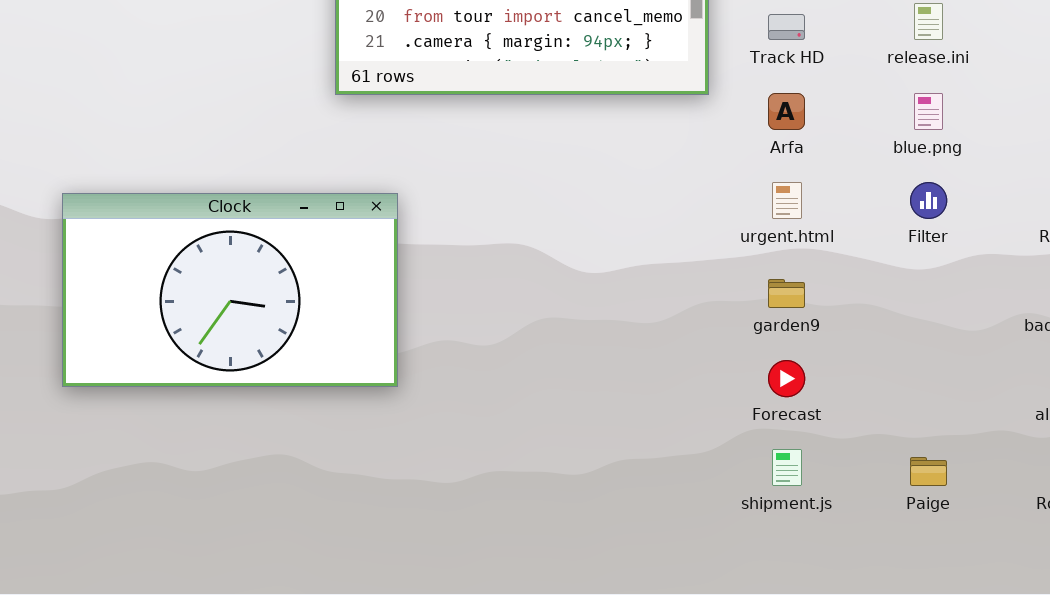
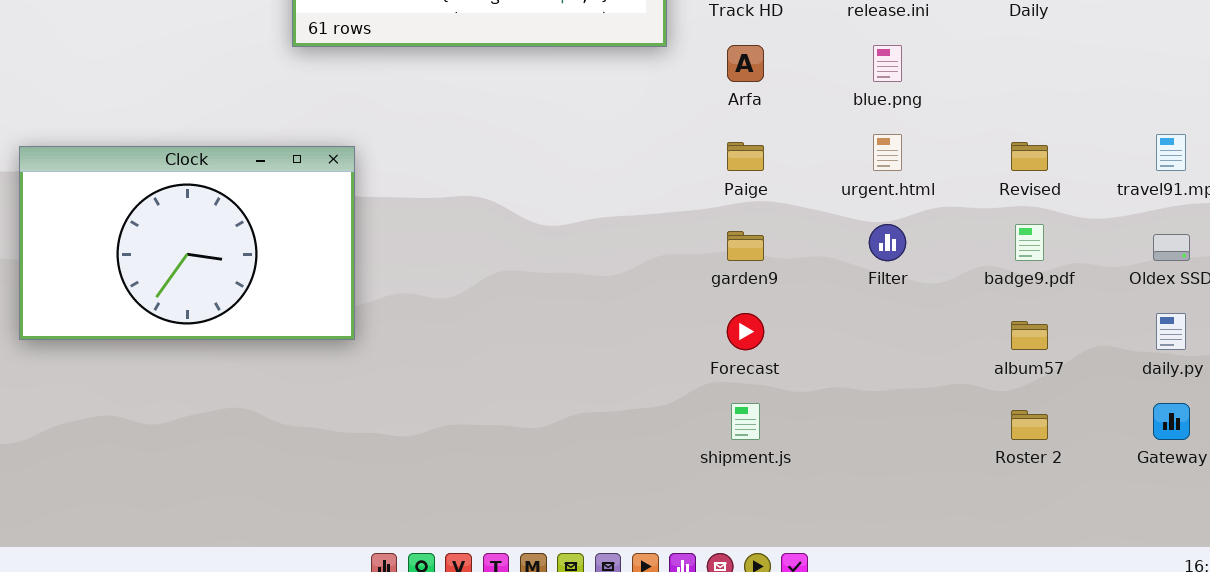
urgent.html: [772,182,802,219] -> [873,134,902,171], moved
Filter: [910,182,947,219] -> [869,224,906,261], moved
Paige: [910,457,947,486] -> [727,142,764,171], moved

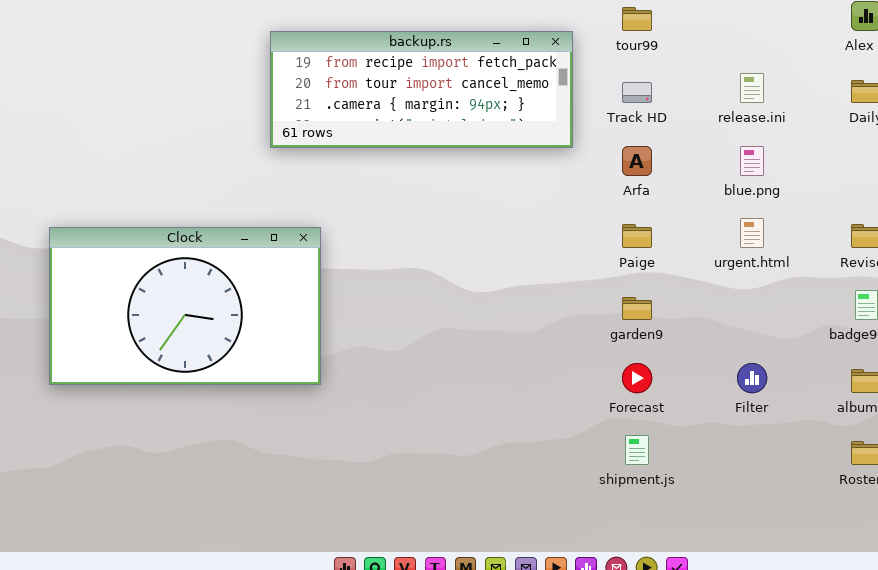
Filter: [869,224,906,261] -> [737,363,767,393], moved

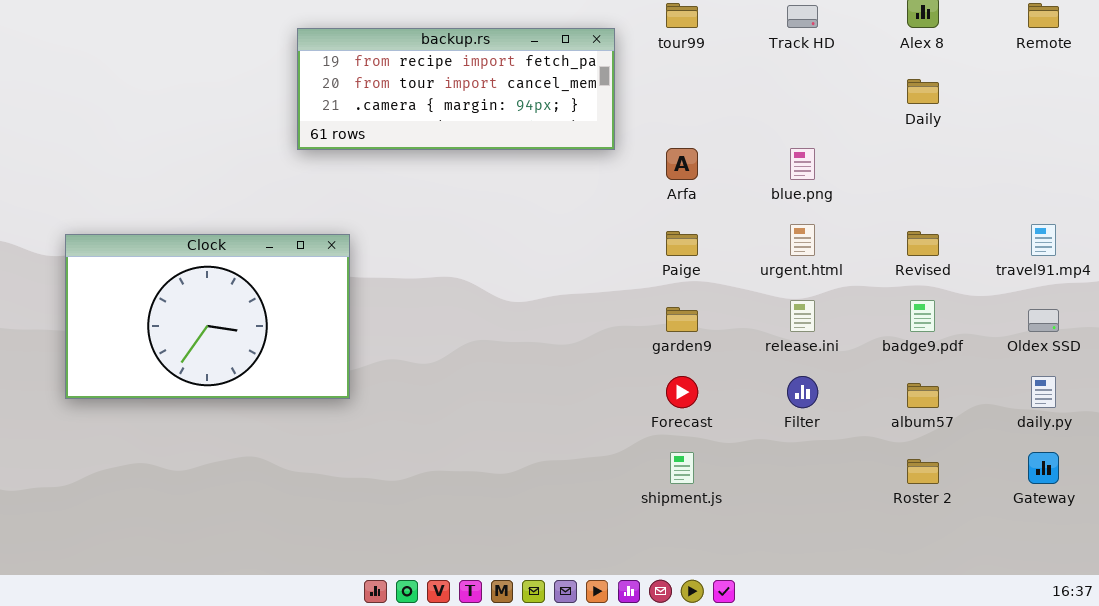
release.ini: [740,73,764,103] -> [790,300,815,332], moved
Track HD: [622,82,652,103] -> [787,5,818,28], moved

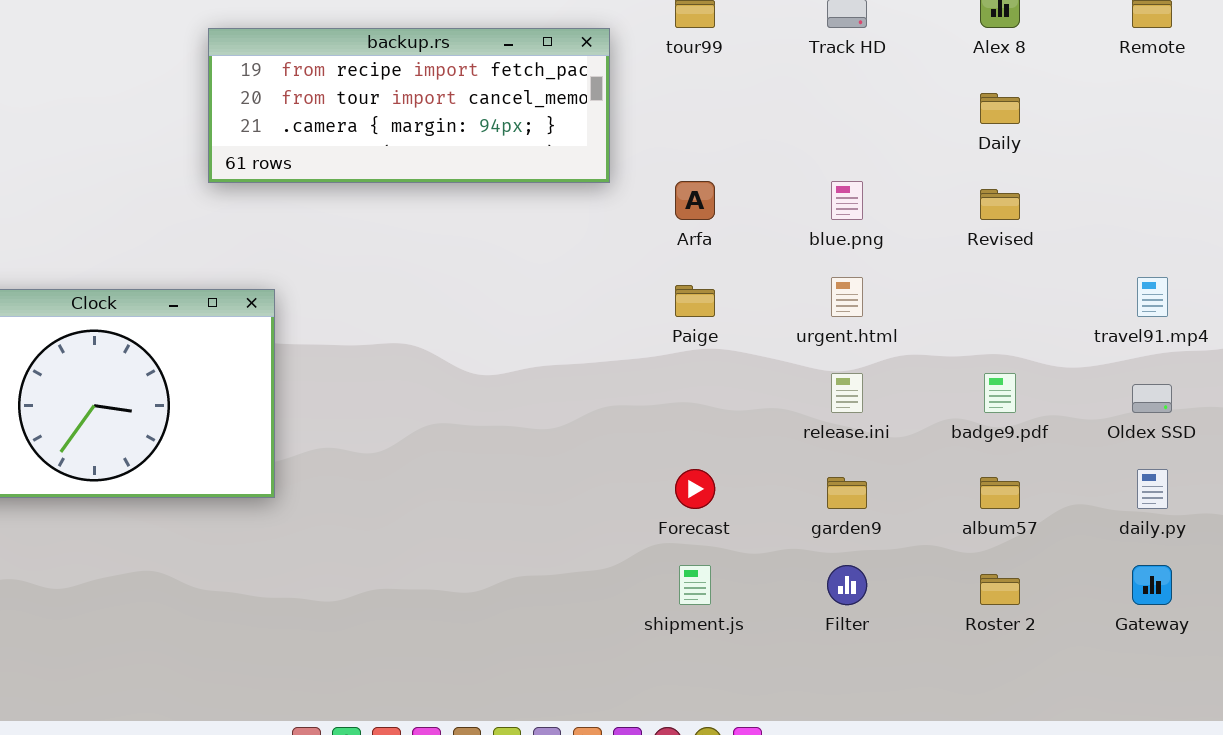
Revised: [907,231,939,256] -> [980,189,1020,220], moved
garden9: [666,307,698,332] -> [827,477,867,509], moved
Filter: [787,376,818,408] -> [827,565,867,605], moved

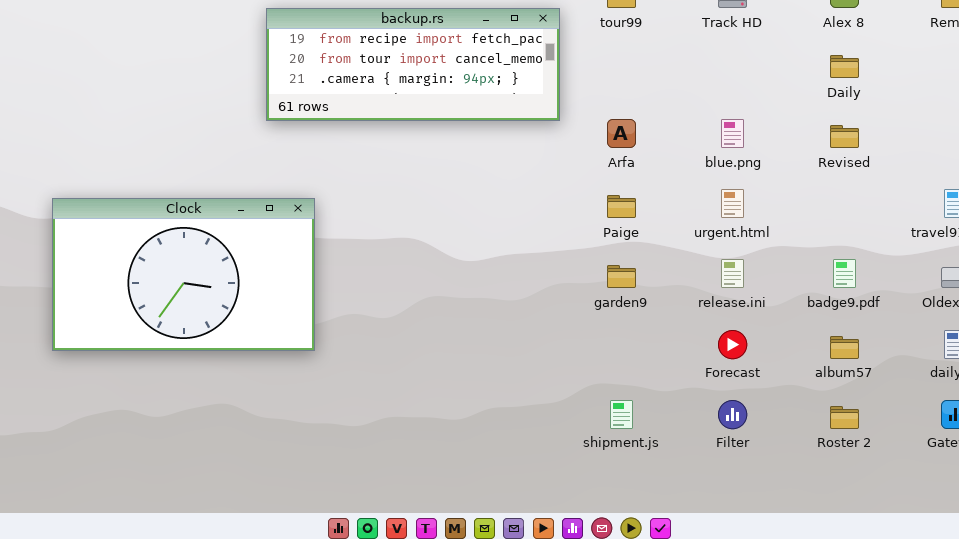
Forecast: [675,469,715,509] -> [718,330,747,359], moved
garden9: [827,477,867,509] -> [607,265,636,288], moved

